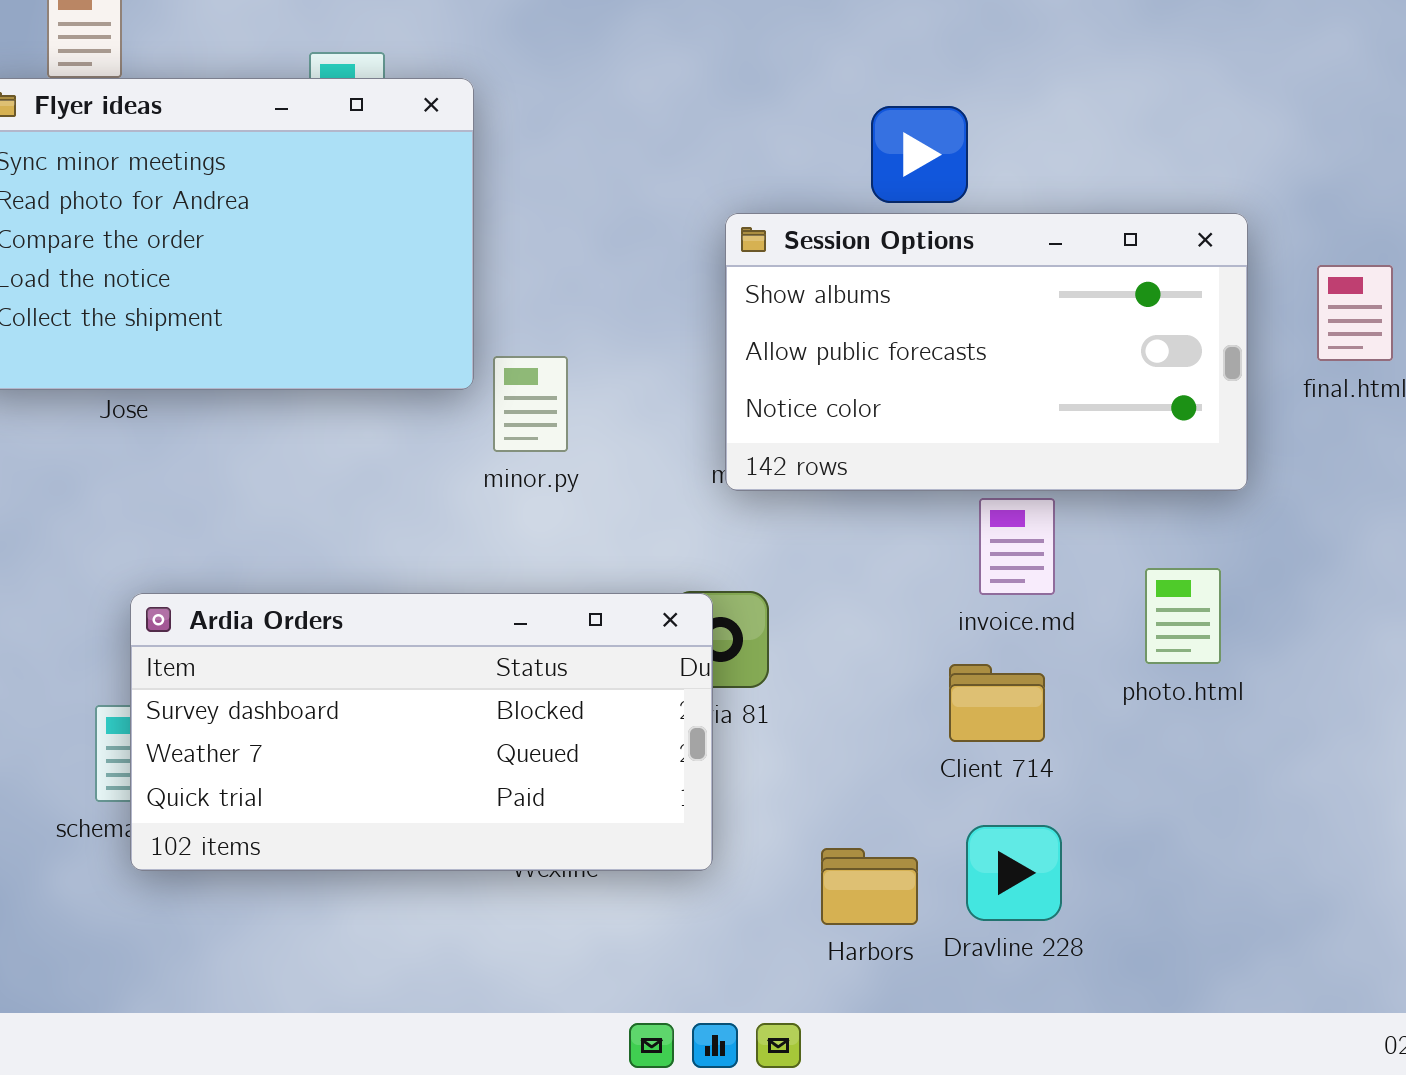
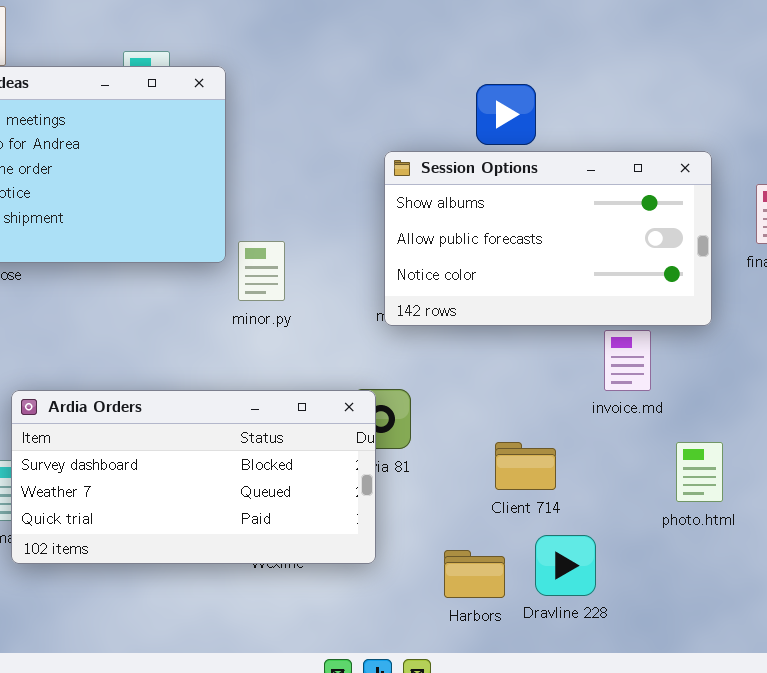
invoice.md: [979,498,1055,595] -> [604,330,651,391], moved
photo.html: [1145,568,1221,664] -> [676,442,723,502], moved
Client 714: [949,664,1045,742] -> [495,442,556,490], moved

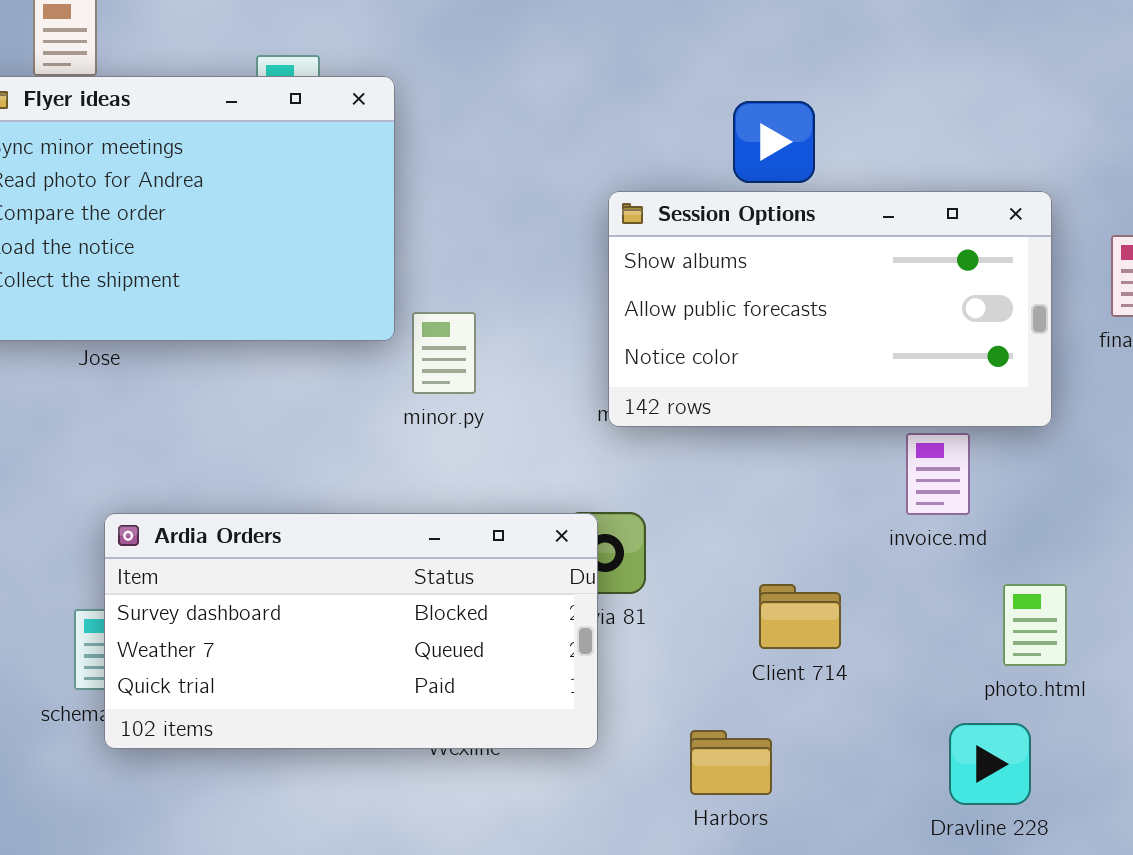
Dravline 228: [535,535,596,596] -> [949,723,1031,805], moved

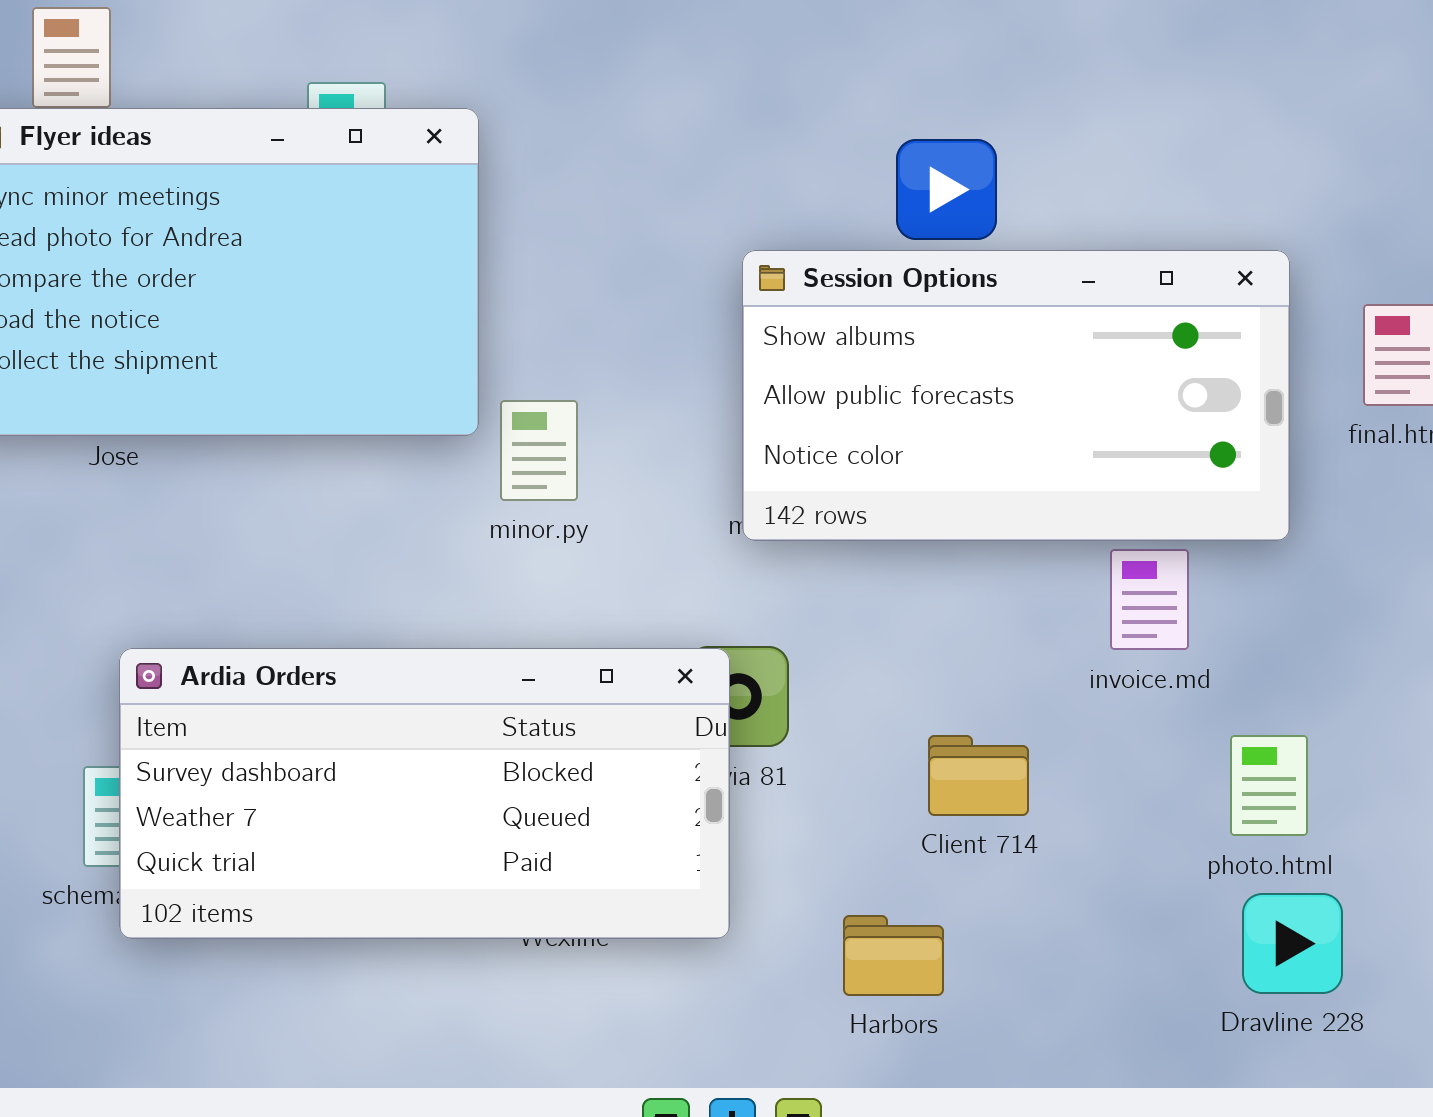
Dravline 228: [949,723,1031,805] -> [1242,893,1343,994], moved

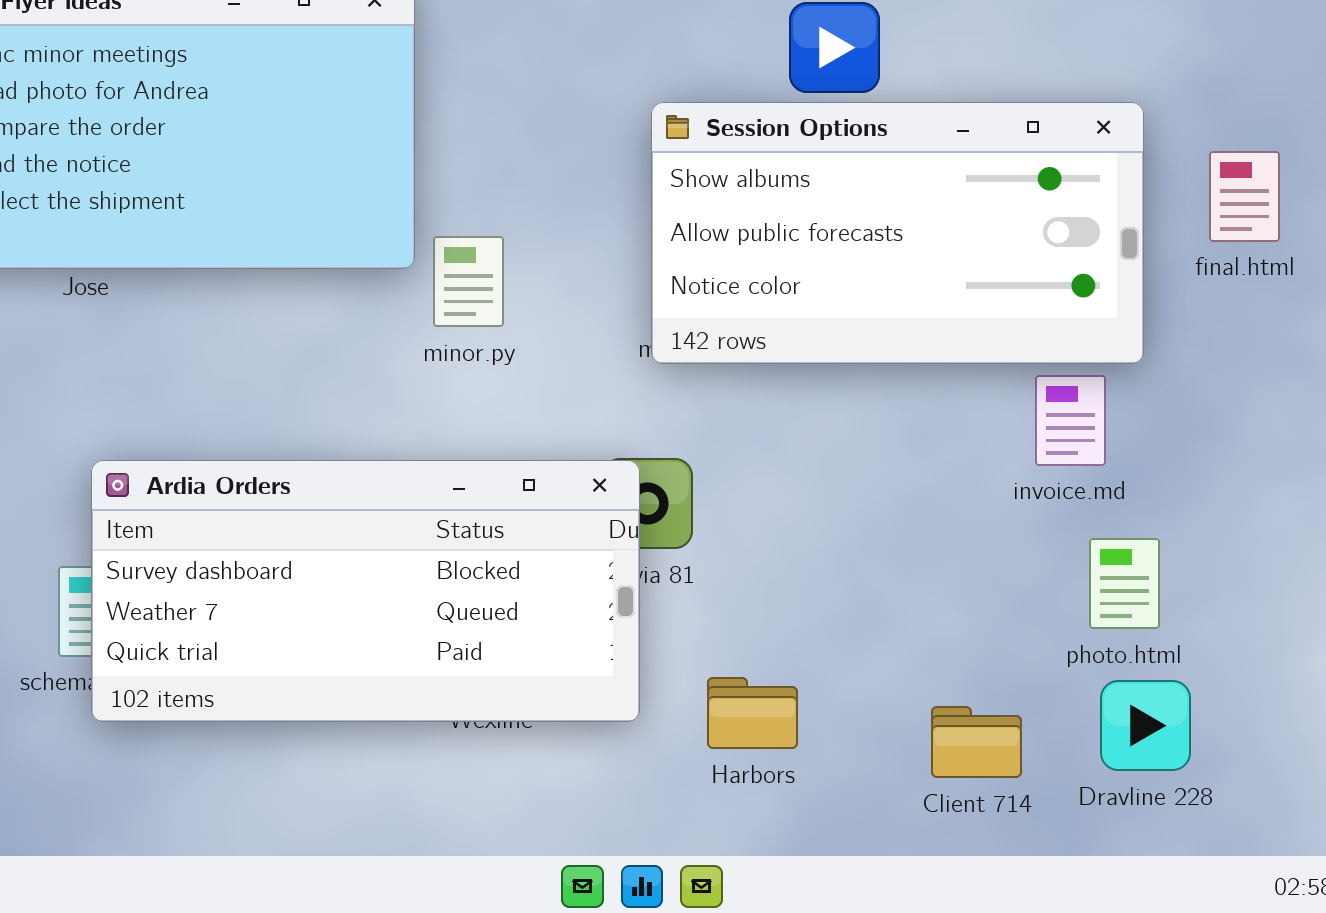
invoice.md: [1110,549,1189,650] -> [1035,375,1106,466], moved
Client 714: [928,735,1029,816] -> [931,706,1022,778], moved
Harbors: [843,915,944,996] -> [707,677,798,749], moved

